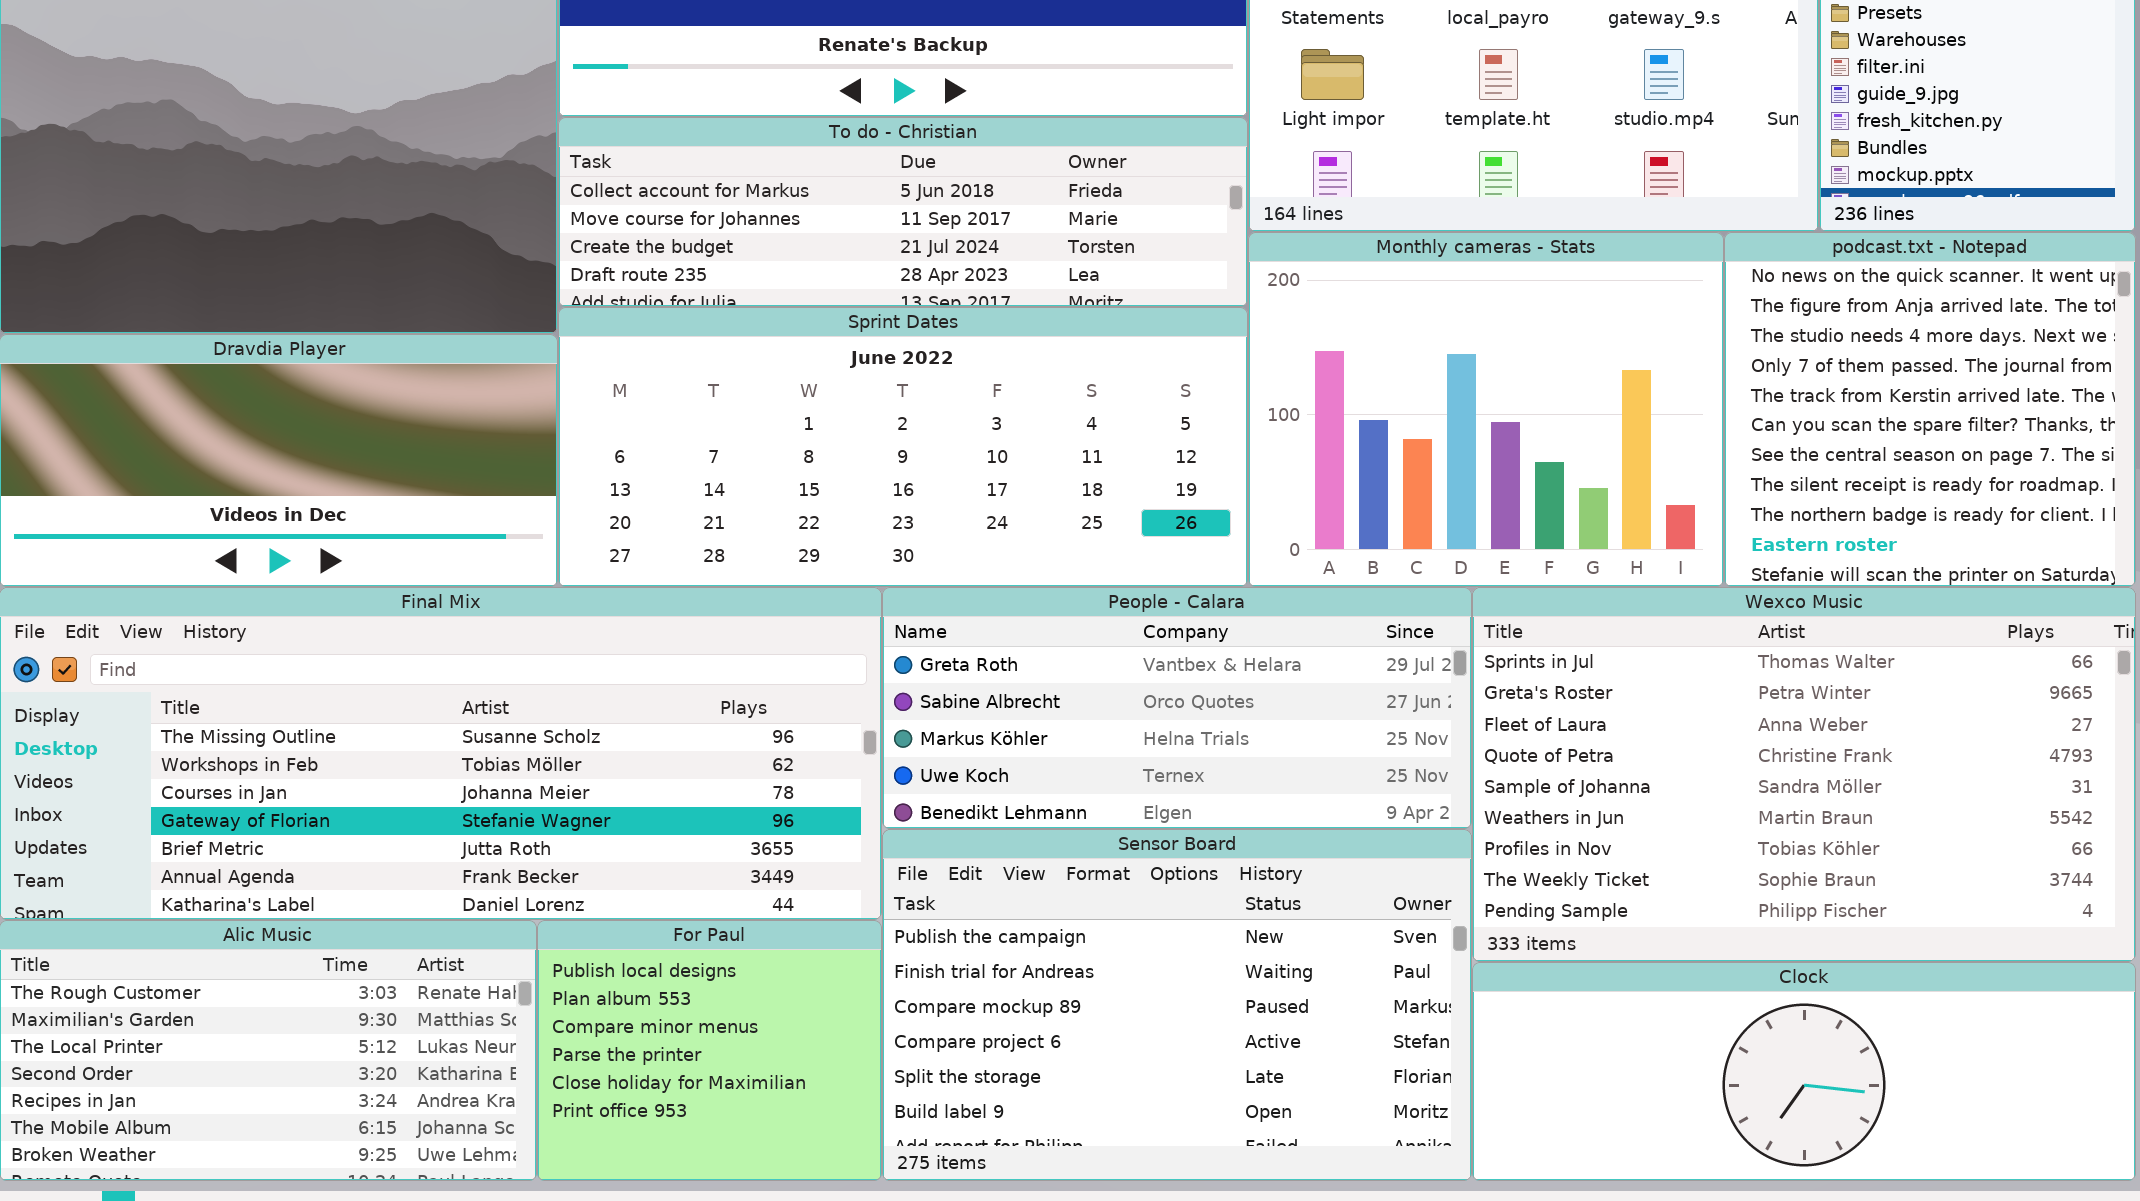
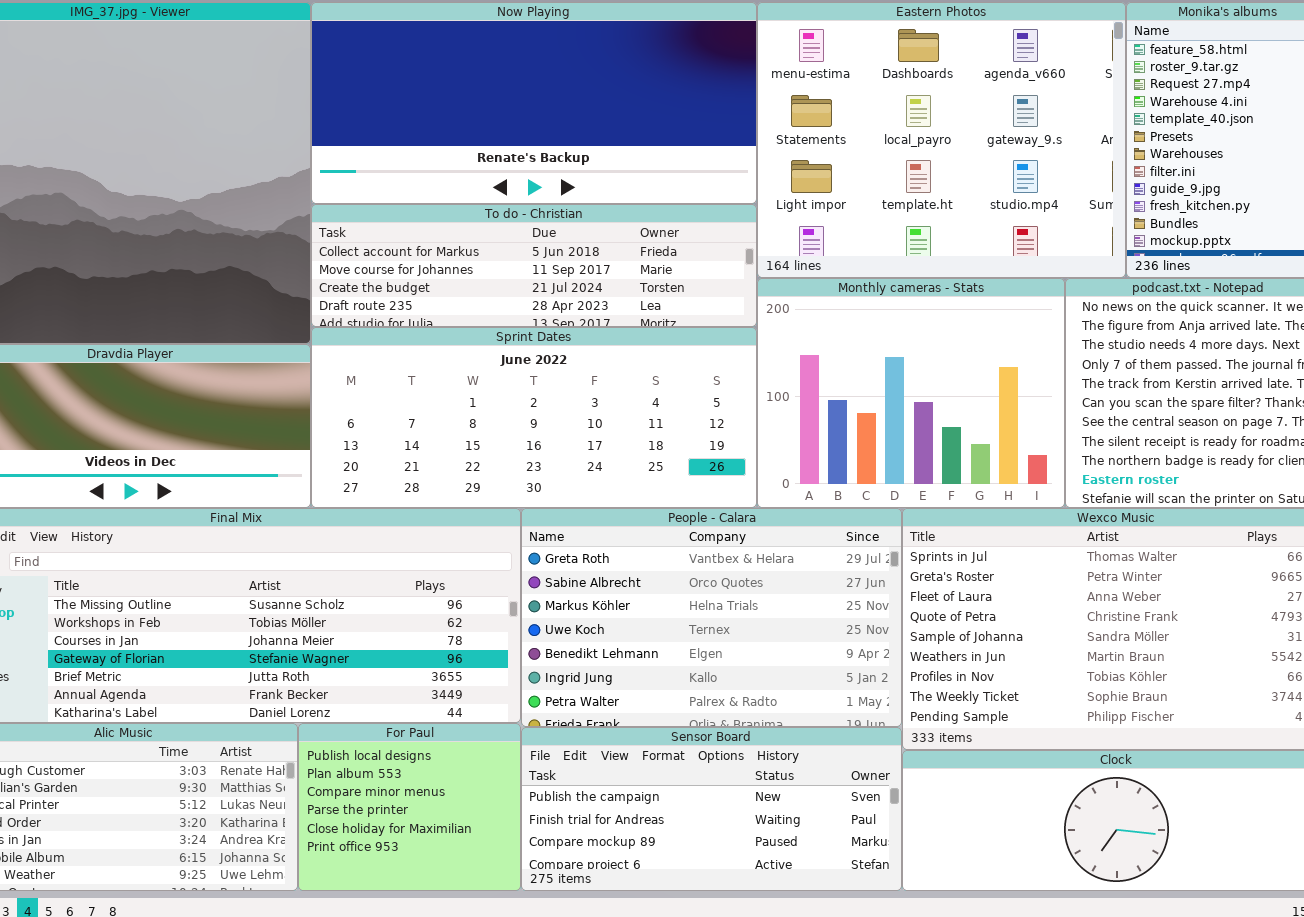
People - Calara: [882,587,1472,829] -> [521,508,902,727], resized
Sensor Board: [882,829,1472,1181] -> [521,727,902,891], resized

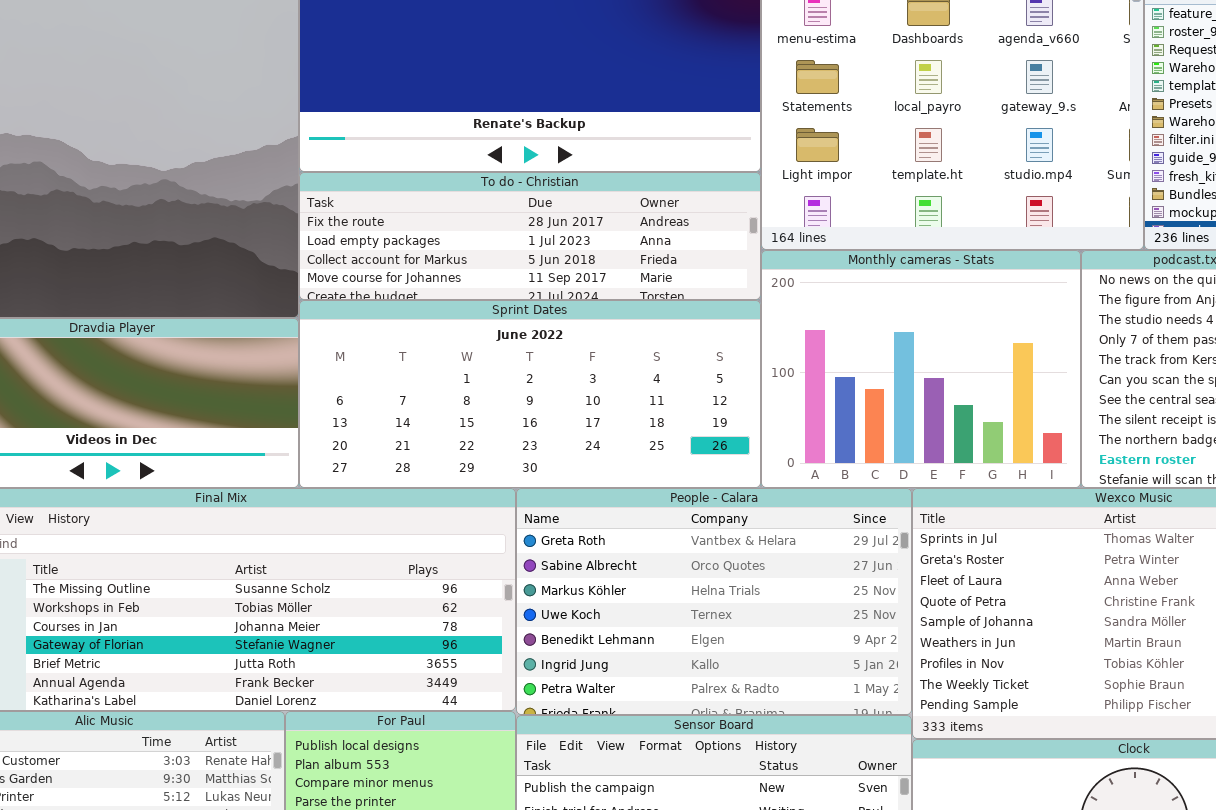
To do - Christian: [311,204,757,327] -> [299,172,761,300], scrolled up 2 rows

